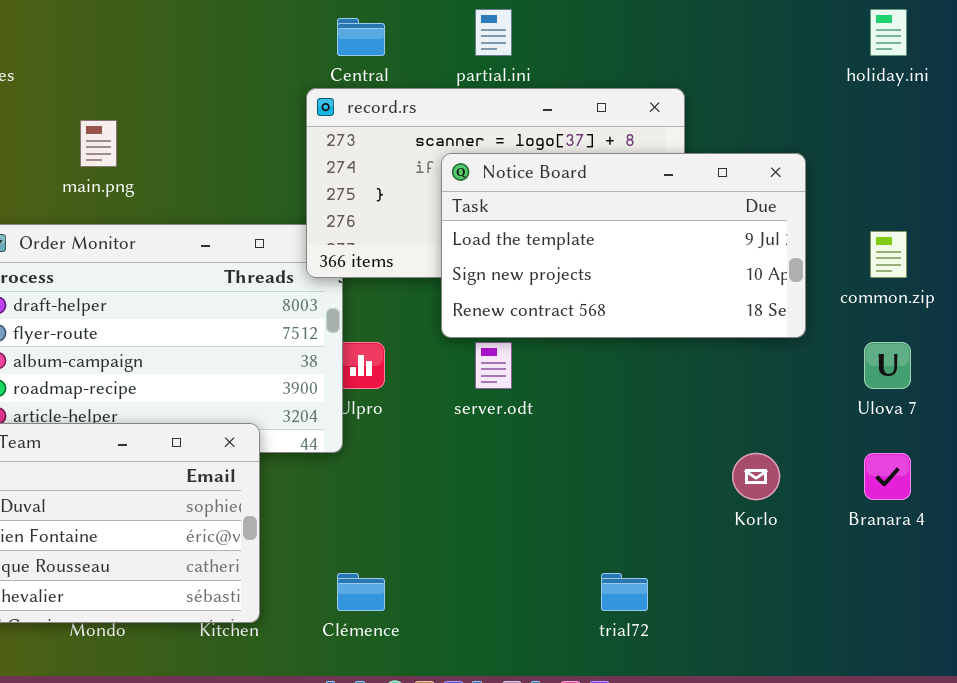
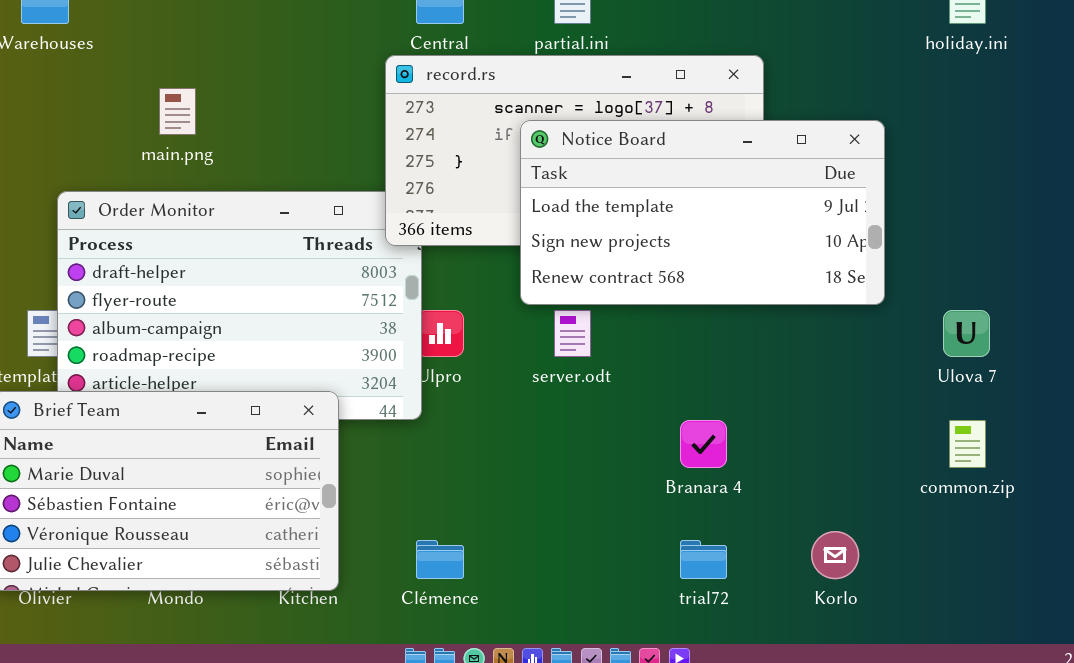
common.zip: [870,231,907,278] -> [949,420,986,468], moved
Korlo: [732,453,780,500] -> [811,531,859,579], moved
Branara 4: [864,453,911,500] -> [680,420,727,468], moved

